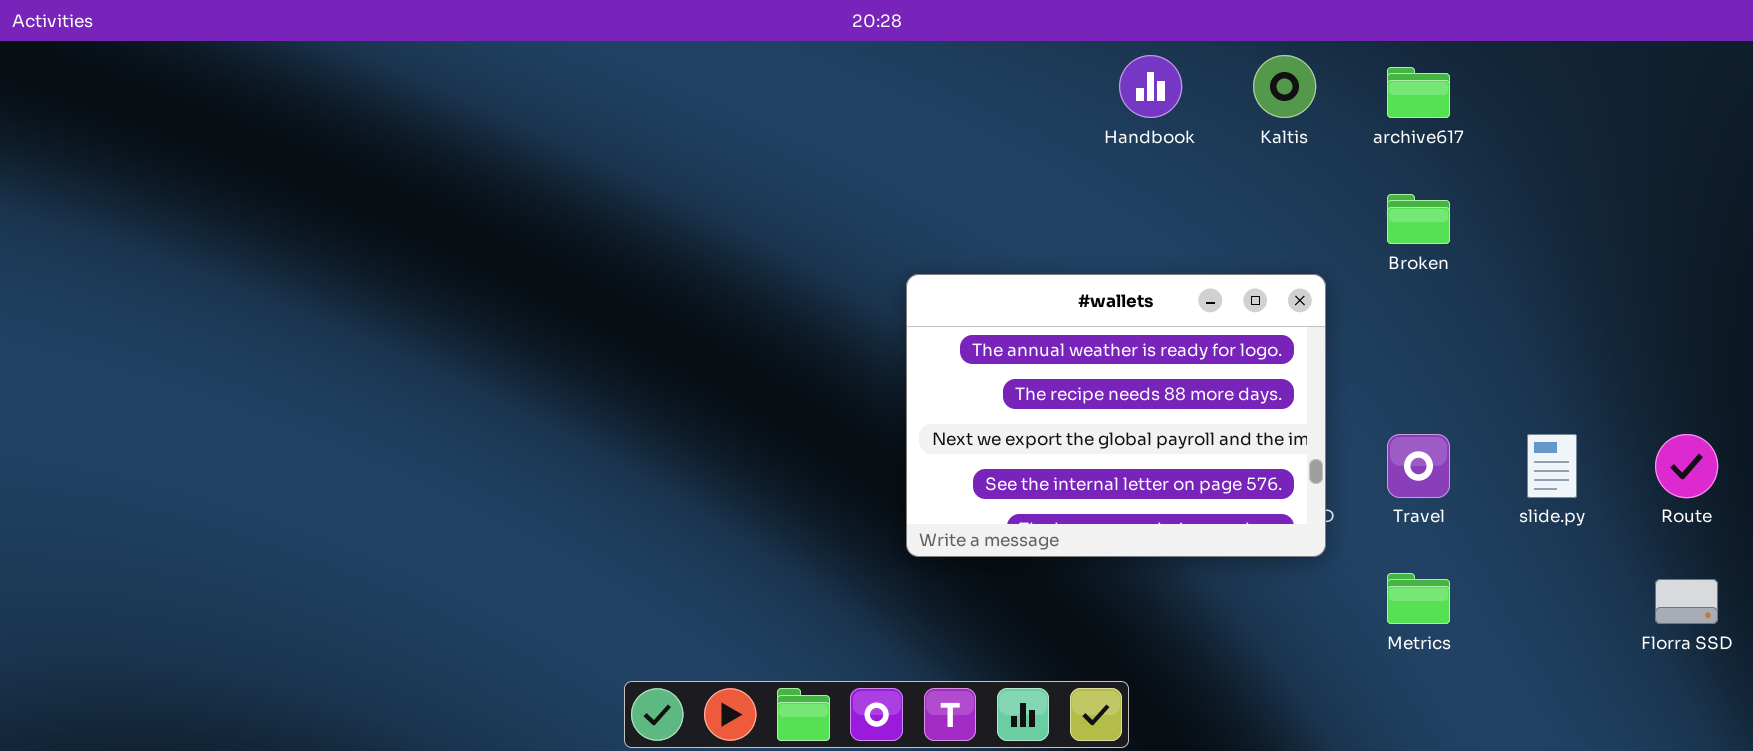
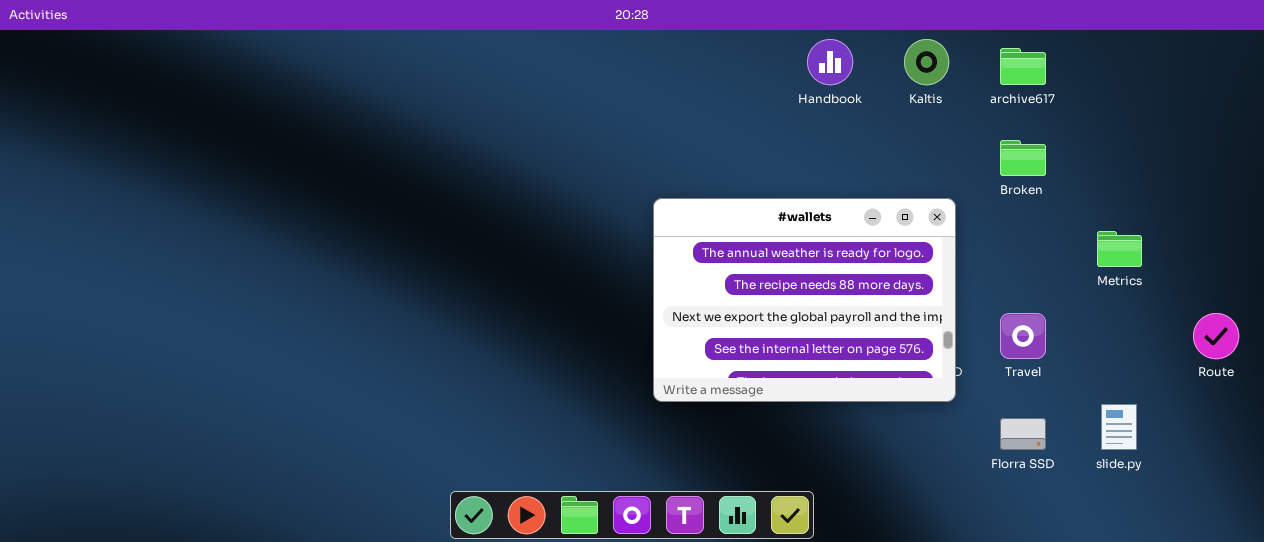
slide.py: [1527,434,1577,498] -> [1101,404,1137,450], moved
Metrics: [1387,573,1450,624] -> [1097,231,1142,267], moved
Florra SSD: [1655,579,1718,624] -> [1000,418,1046,450], moved

